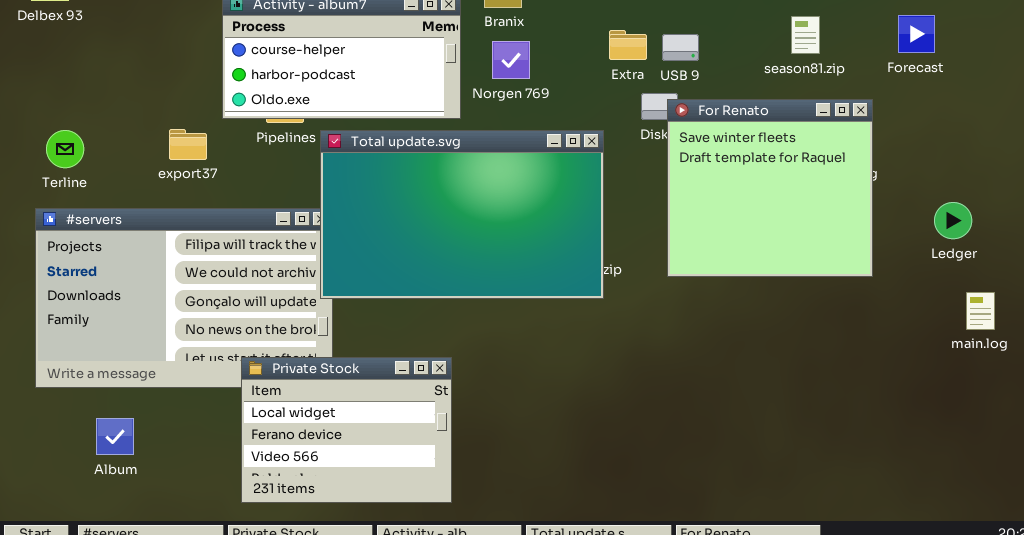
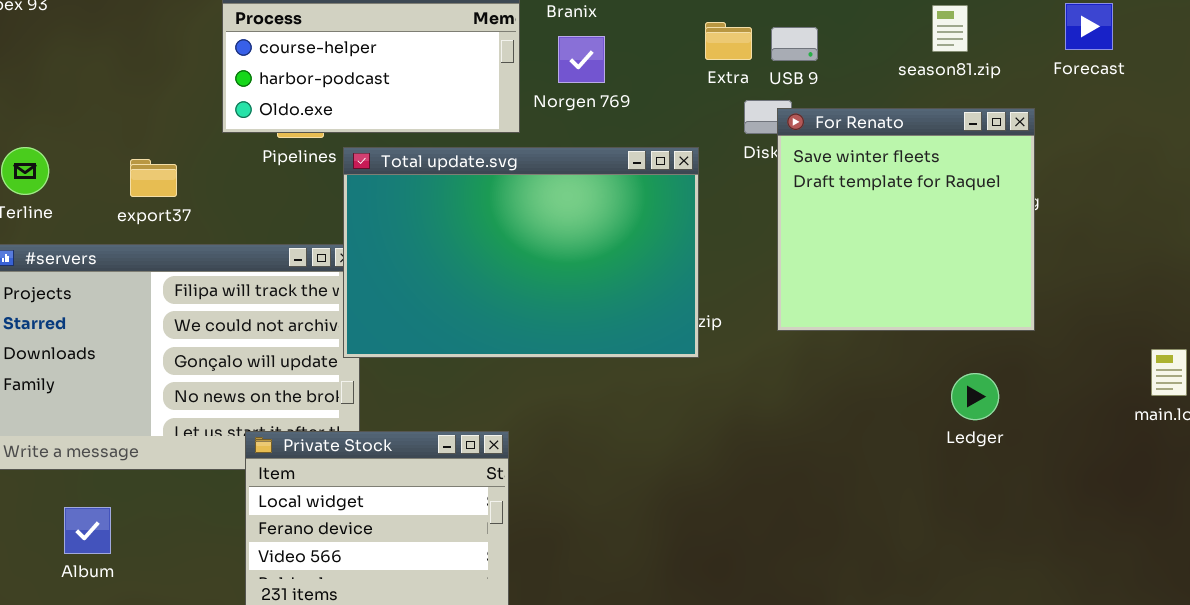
export37: [169,129,207,160] -> [130,159,177,197], moved
Ledger: [934,202,972,239] -> [951,373,999,420], moved

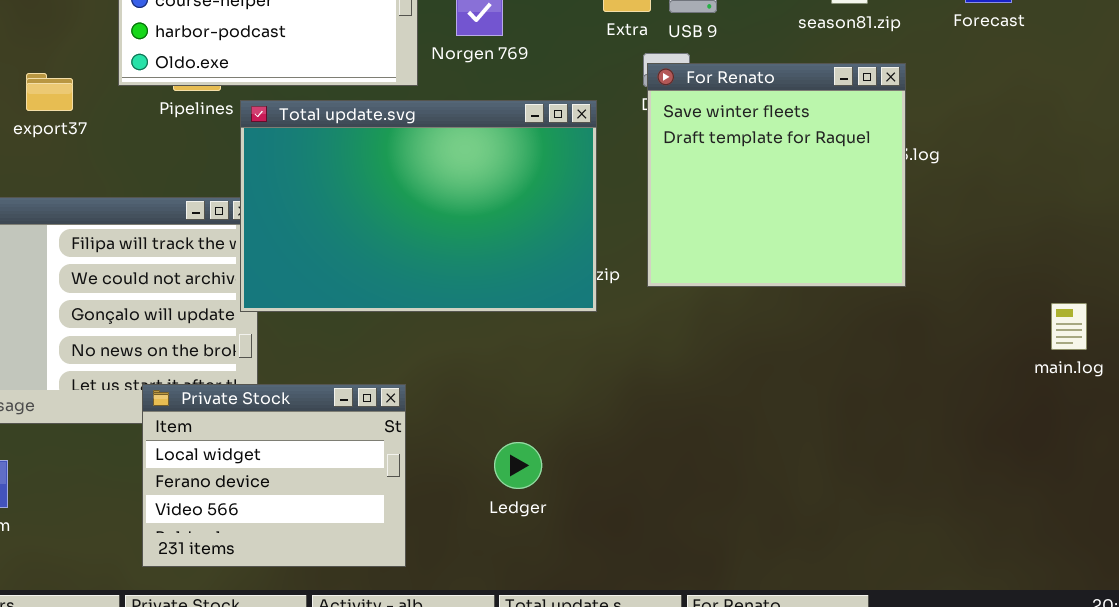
For Renato: [777,108,1035,331] -> [647,63,906,287], moved
export37: [130,159,177,197] -> [26,73,73,111], moved
Ledger: [951,373,999,420] -> [494,442,542,489], moved

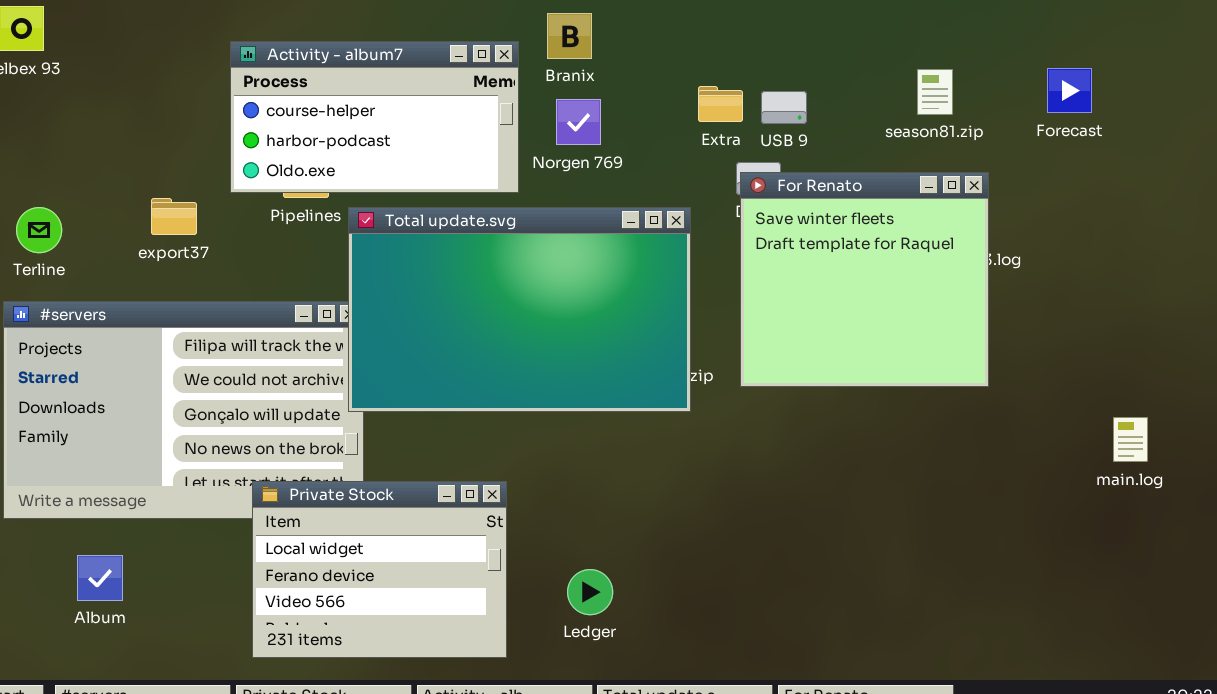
export37: [26,73,73,111] -> [151,198,197,235], moved
main.log: [1051,303,1087,350] -> [1113,417,1148,462], moved
Ledger: [494,442,542,489] -> [567,569,613,615], moved

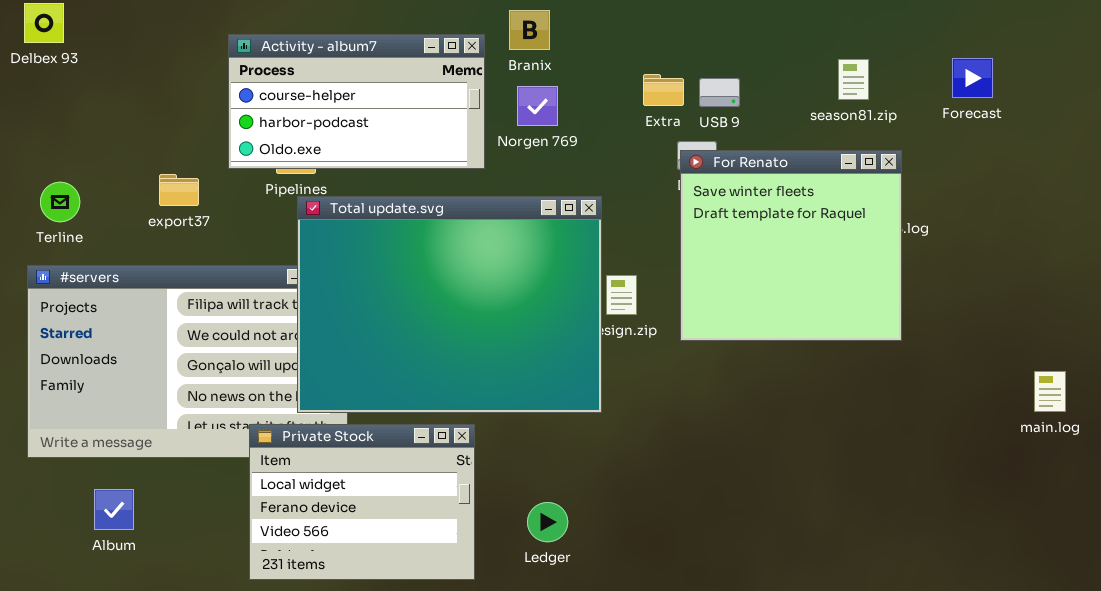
Total update.svg: [348,207,691,412] -> [297,196,602,413], moved, resized
main.log: [1113,417,1148,462] -> [1034,371,1066,412], moved

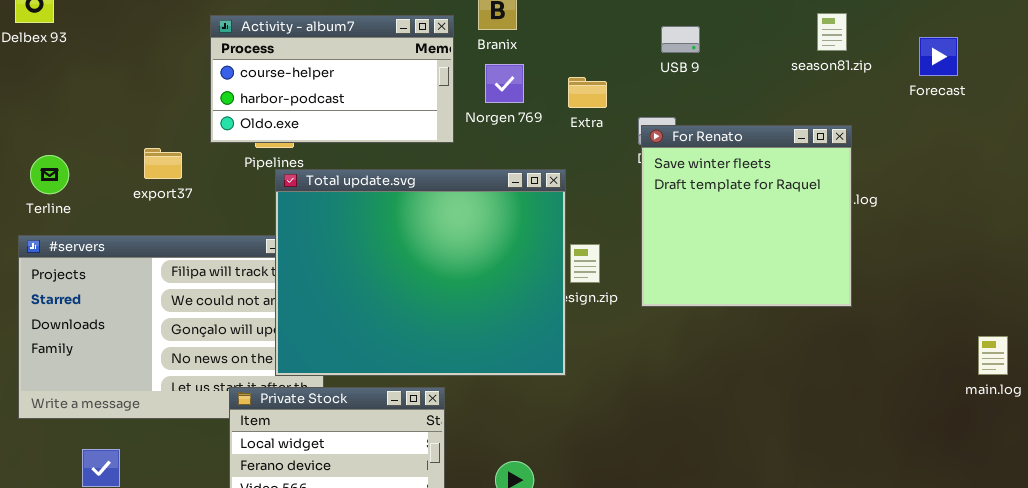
Forecast: [952,58,993,98] -> [919,37,958,76], moved
season81.zip: [838,59,869,100] -> [817,13,847,51], moved
Extra: [643,74,684,106] -> [568,77,607,108], moved
USB 9: [699,78,740,107] -> [661,26,700,53], moved

